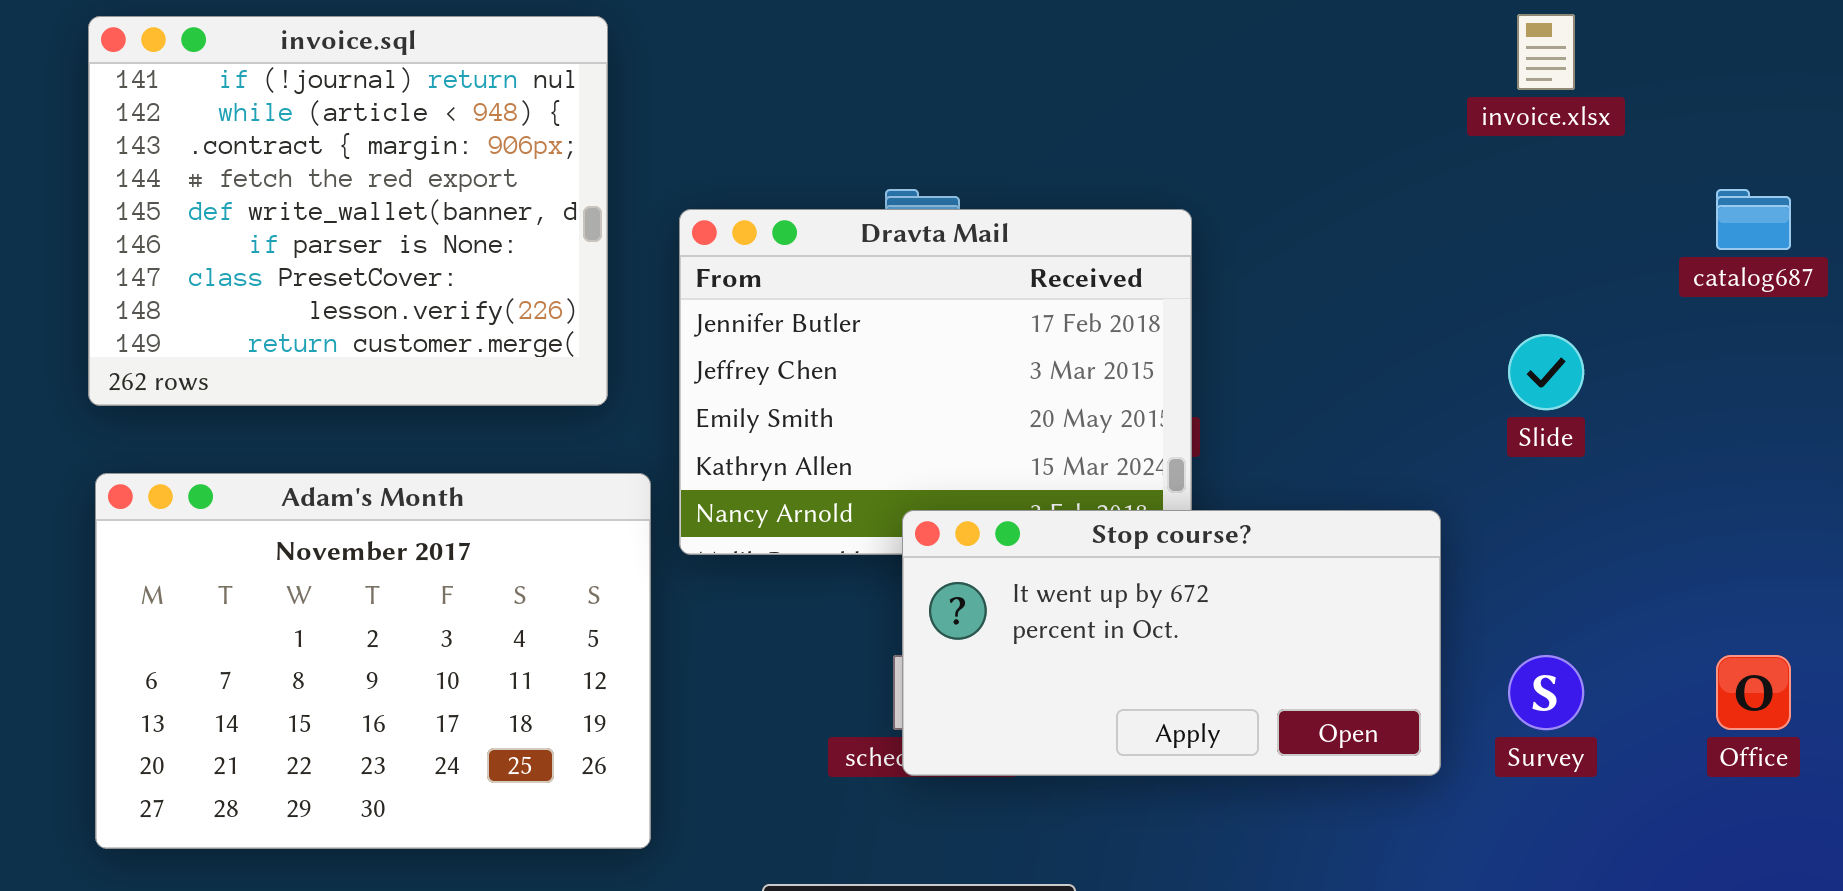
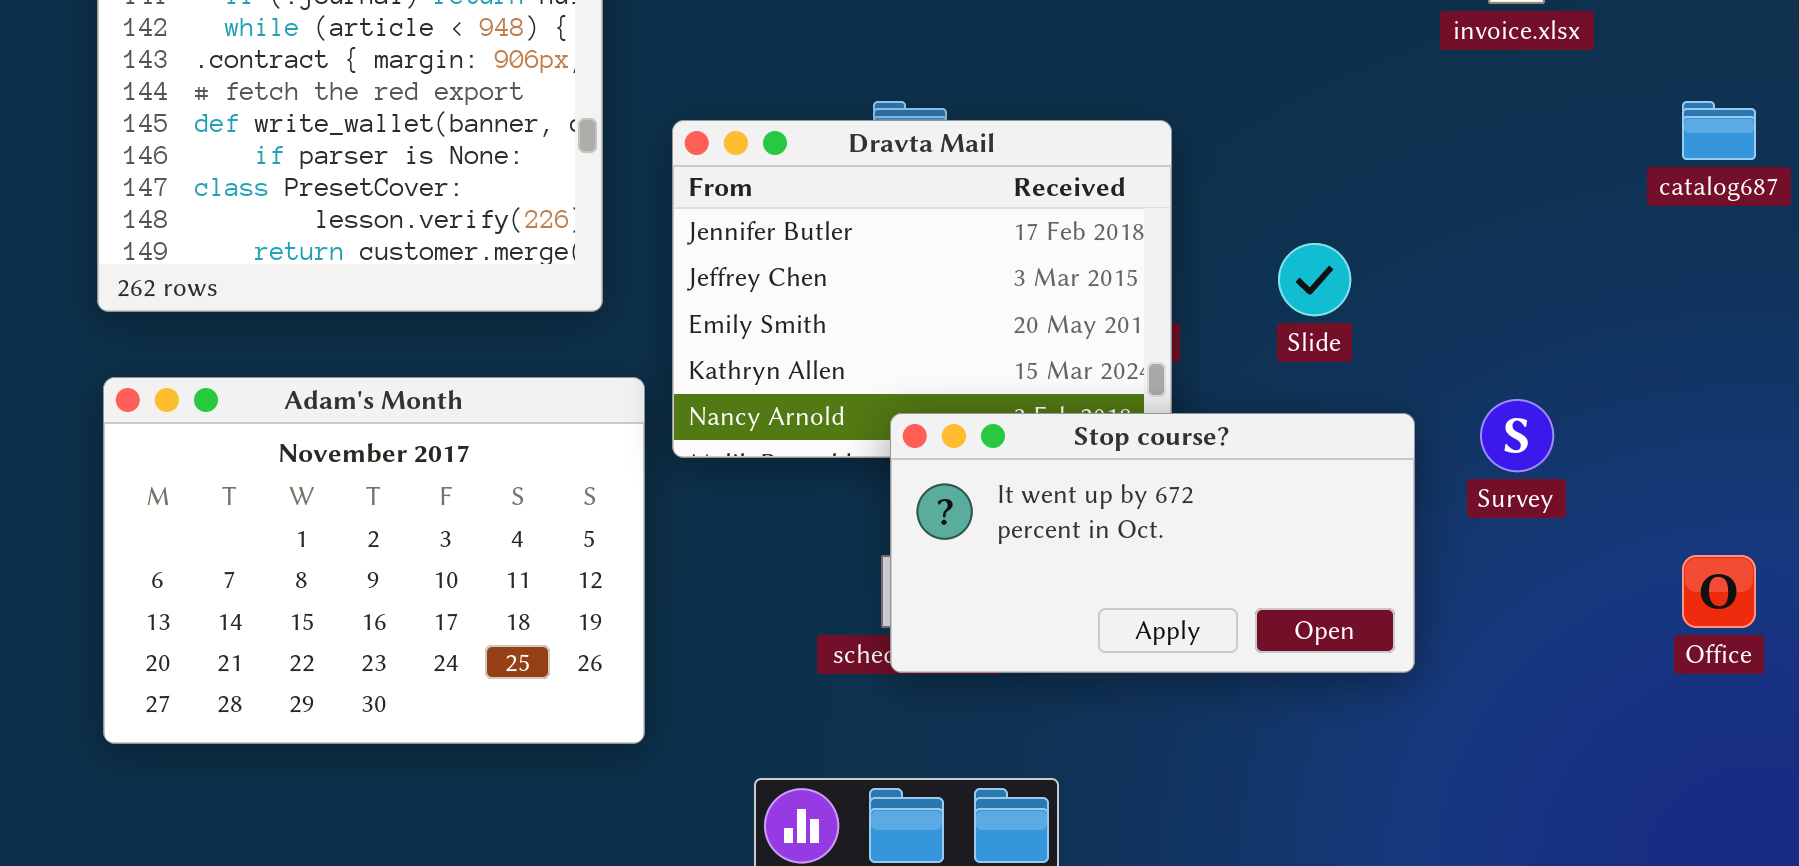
Slide: [1508,334,1584,410] -> [1278,243,1351,316], moved
Survey: [1508,655,1584,730] -> [1480,399,1554,472], moved

